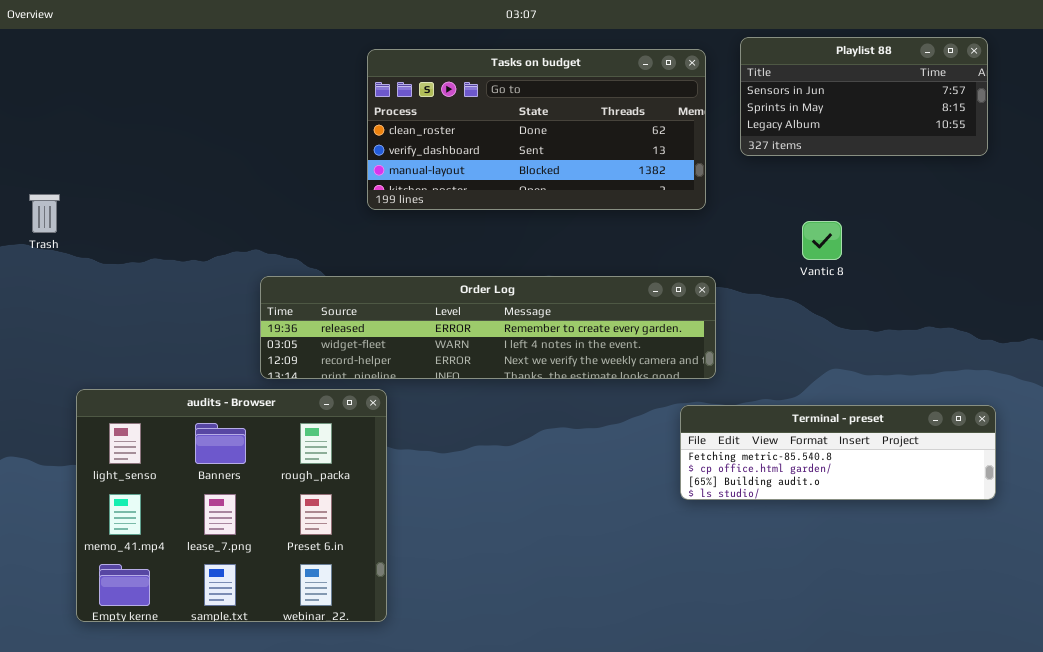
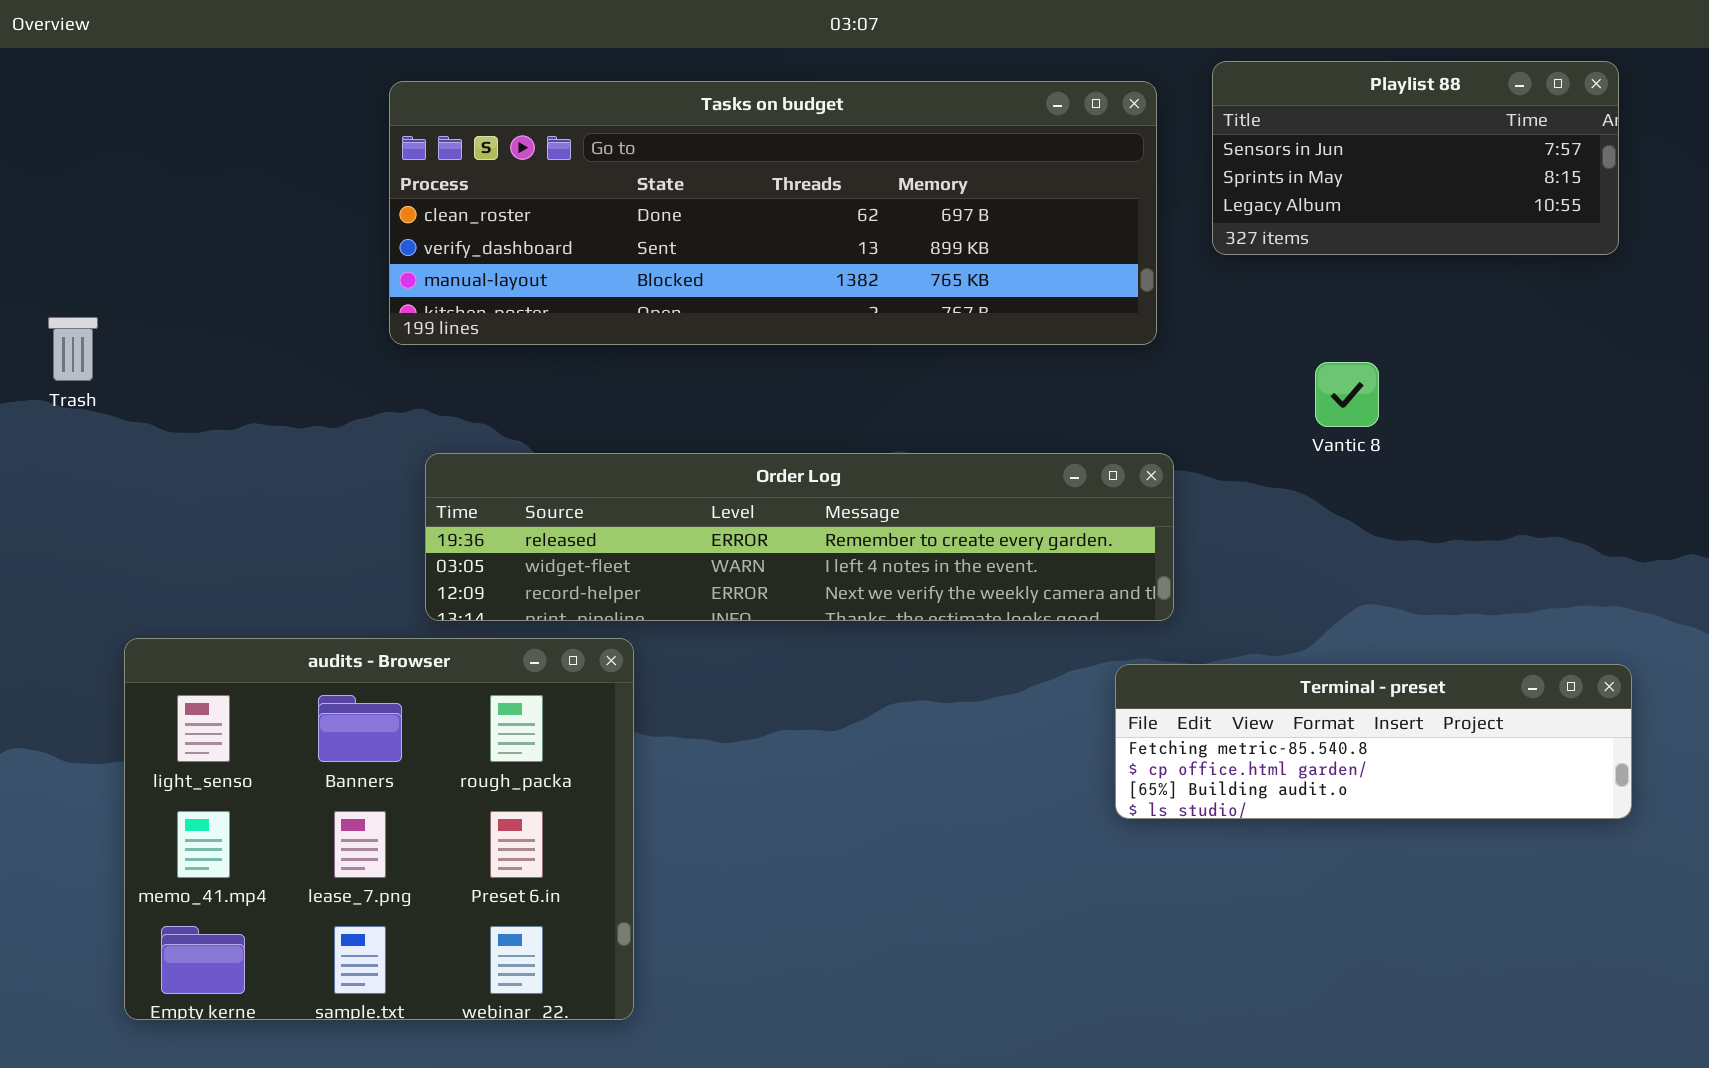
Tasks on budget: [367,49,706,210] -> [389,81,1157,345], resized

